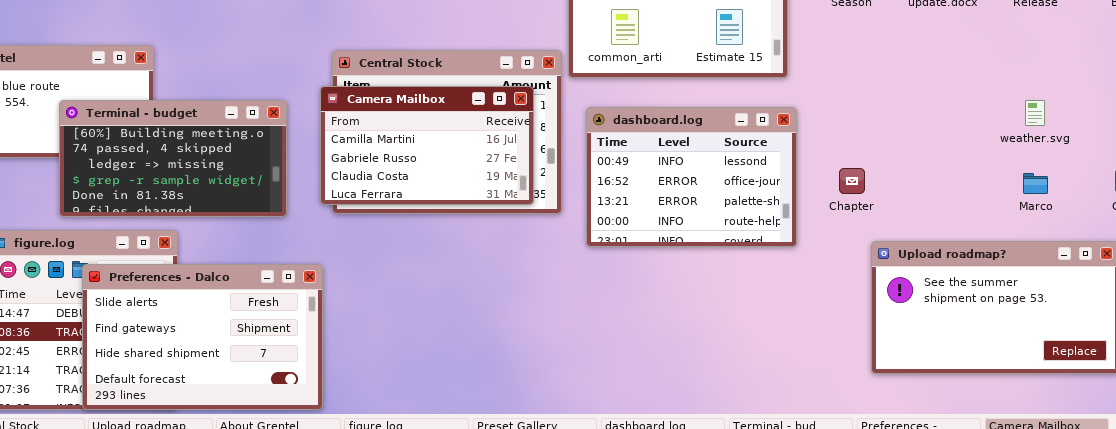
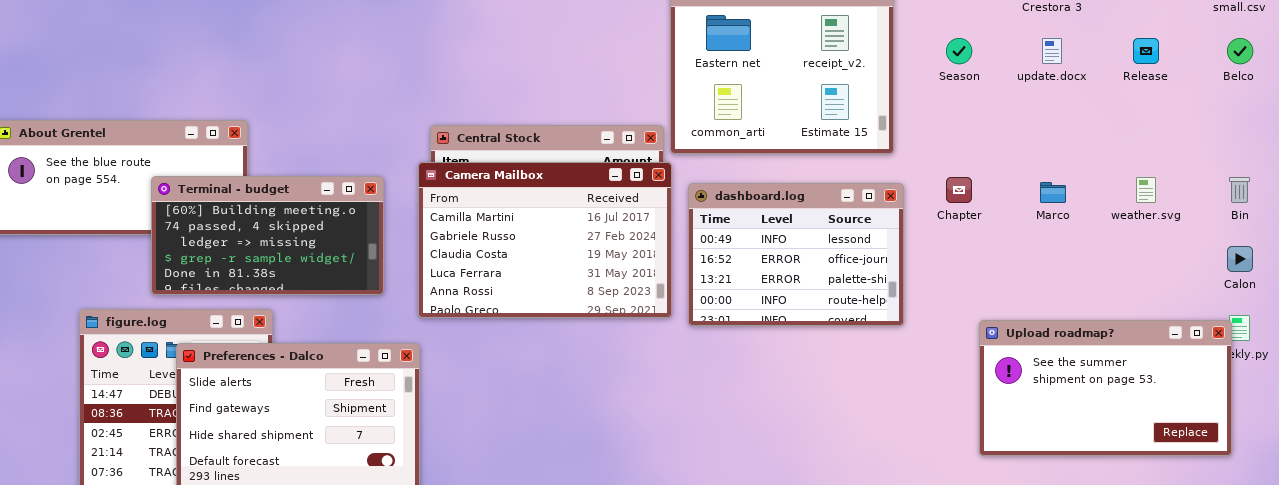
Camera Mailbox: [320,86,534,205] -> [418,162,672,318], resized
Chapter: [839,168,865,194] -> [946,177,972,203], moved
Marco: [1023,173,1048,194] -> [1040,182,1066,203], moved

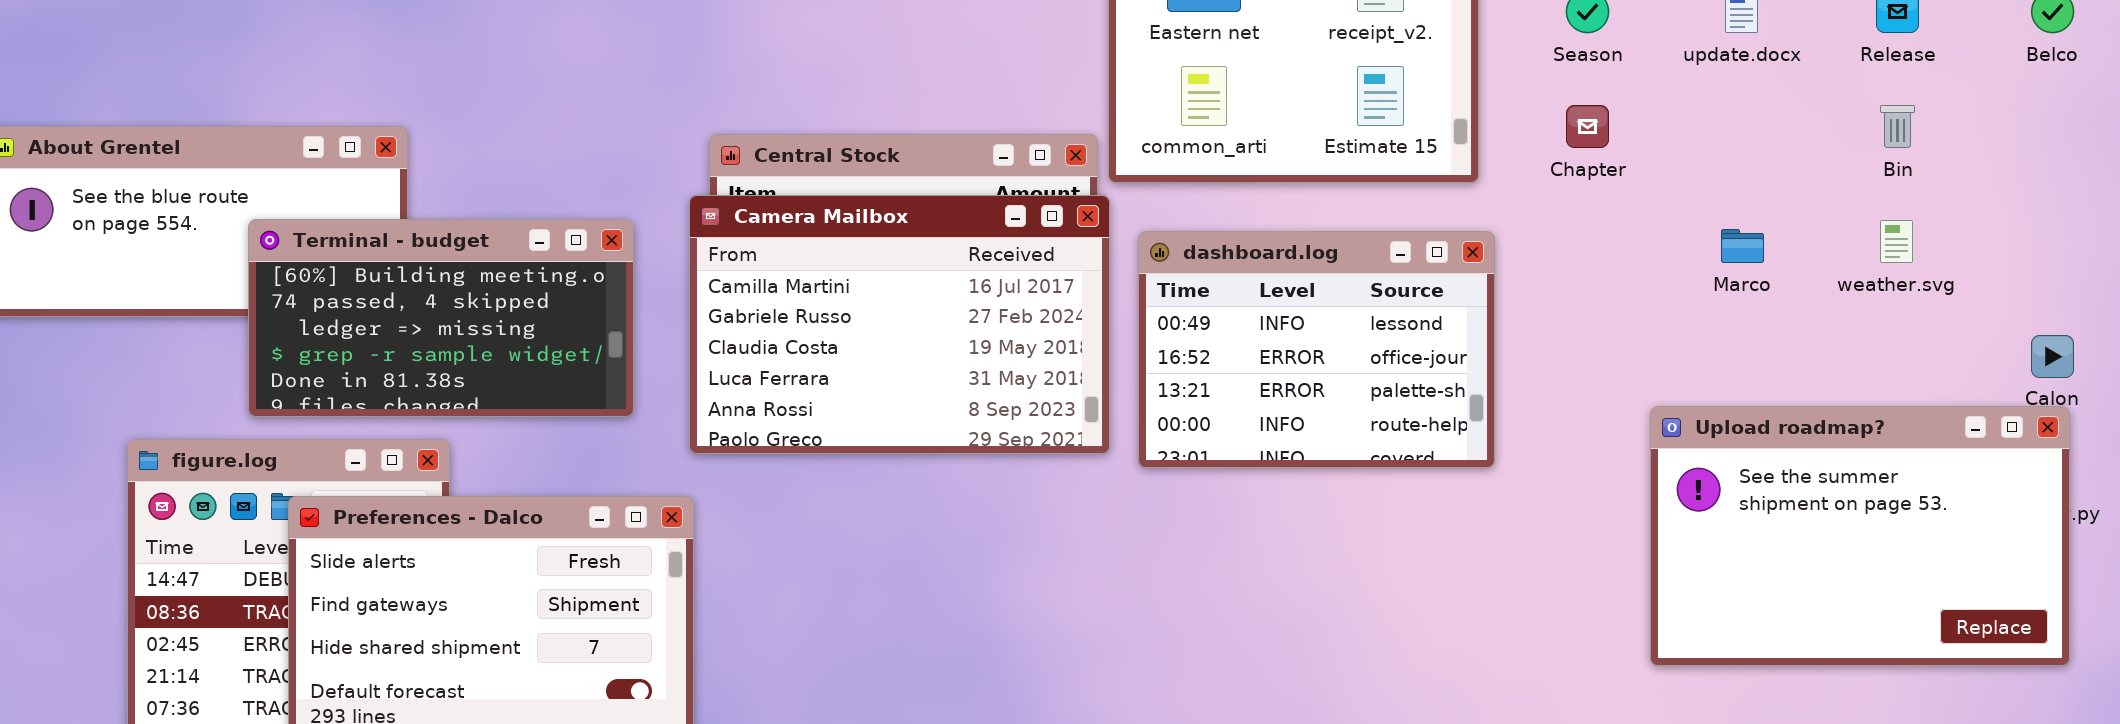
Chapter: [946,177,972,203] -> [1566,105,1609,148], moved
Bin: [1229,177,1250,203] -> [1880,105,1915,148], moved
Upload roadmap?: [979,320,1232,456] -> [1650,406,2070,666], moved, resized

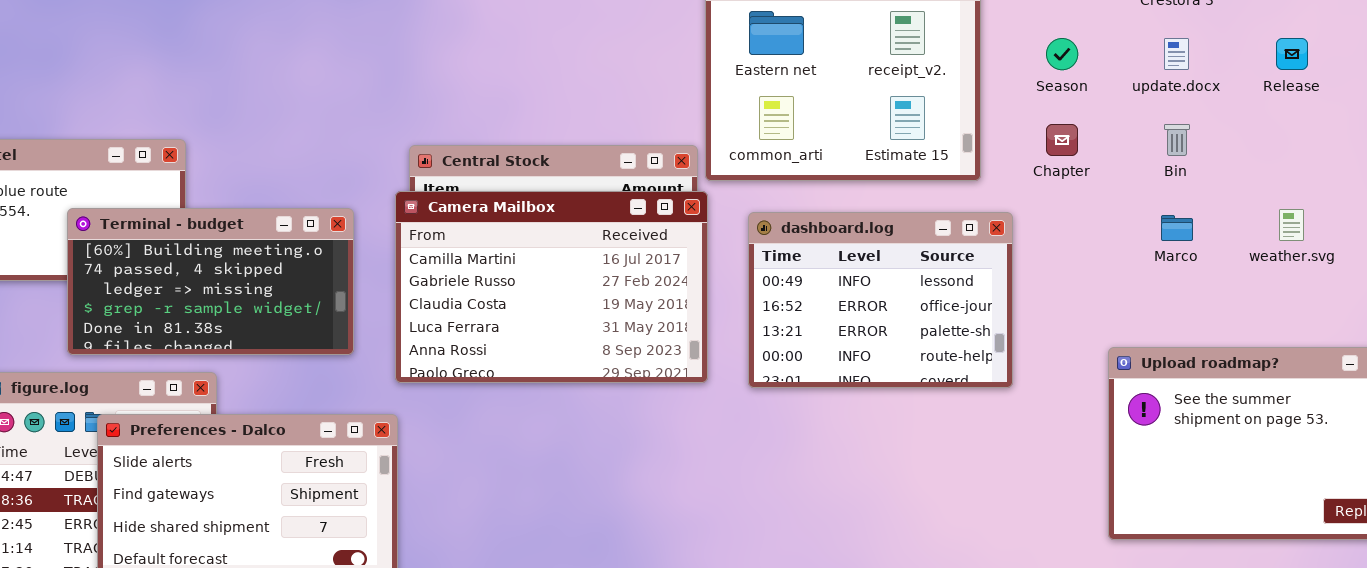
Bin: [1880,105,1915,148] -> [1164,124,1190,156], moved
dashboard.log: [1138,231,1495,468] -> [748,212,1013,388], moved

